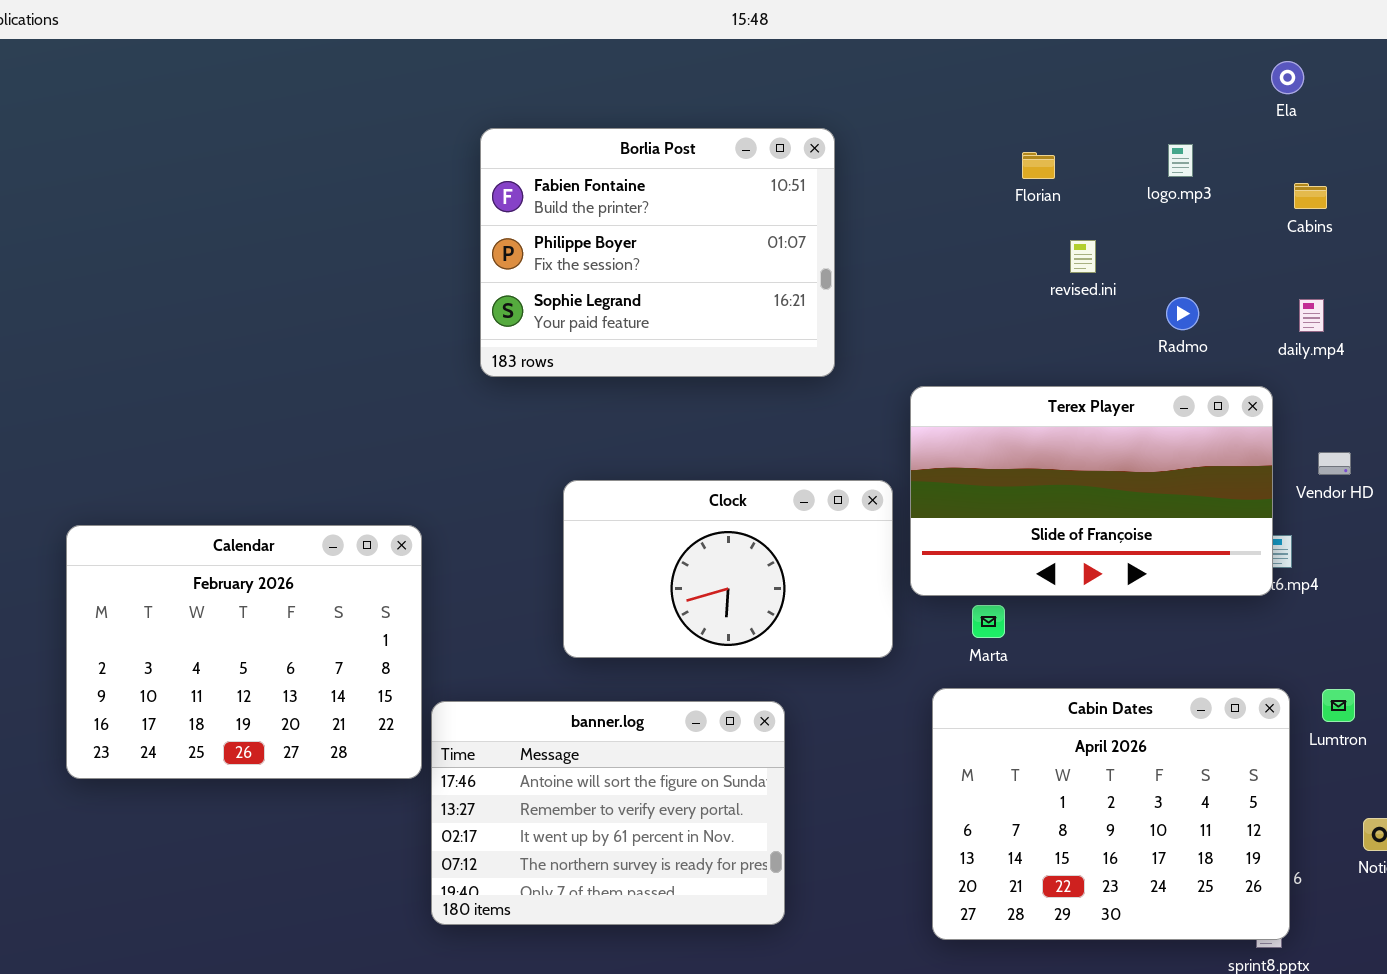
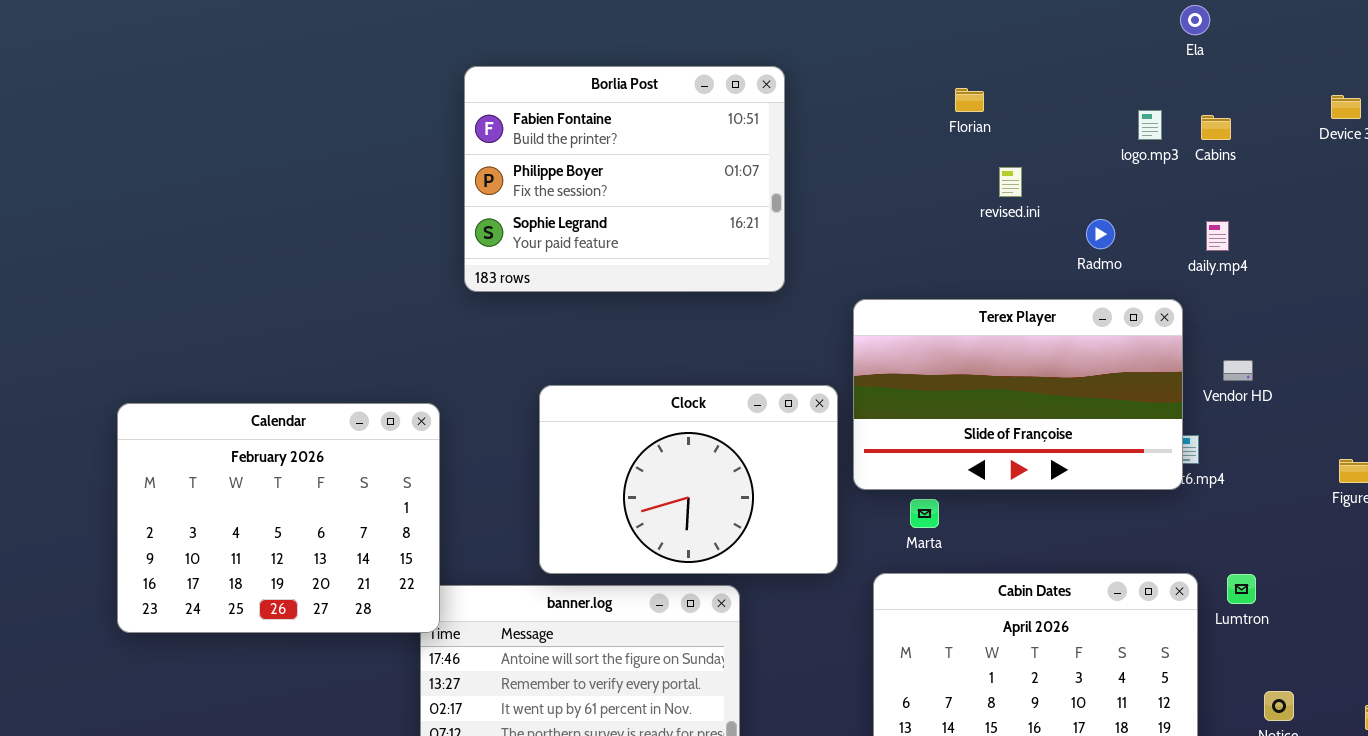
logo.mp3: [1168,144,1193,177] -> [1138,110,1162,140], moved
Clock: [563,480,893,658] -> [539,385,838,574], resized
Calendar: [66,525,422,779] -> [117,403,440,633], moved

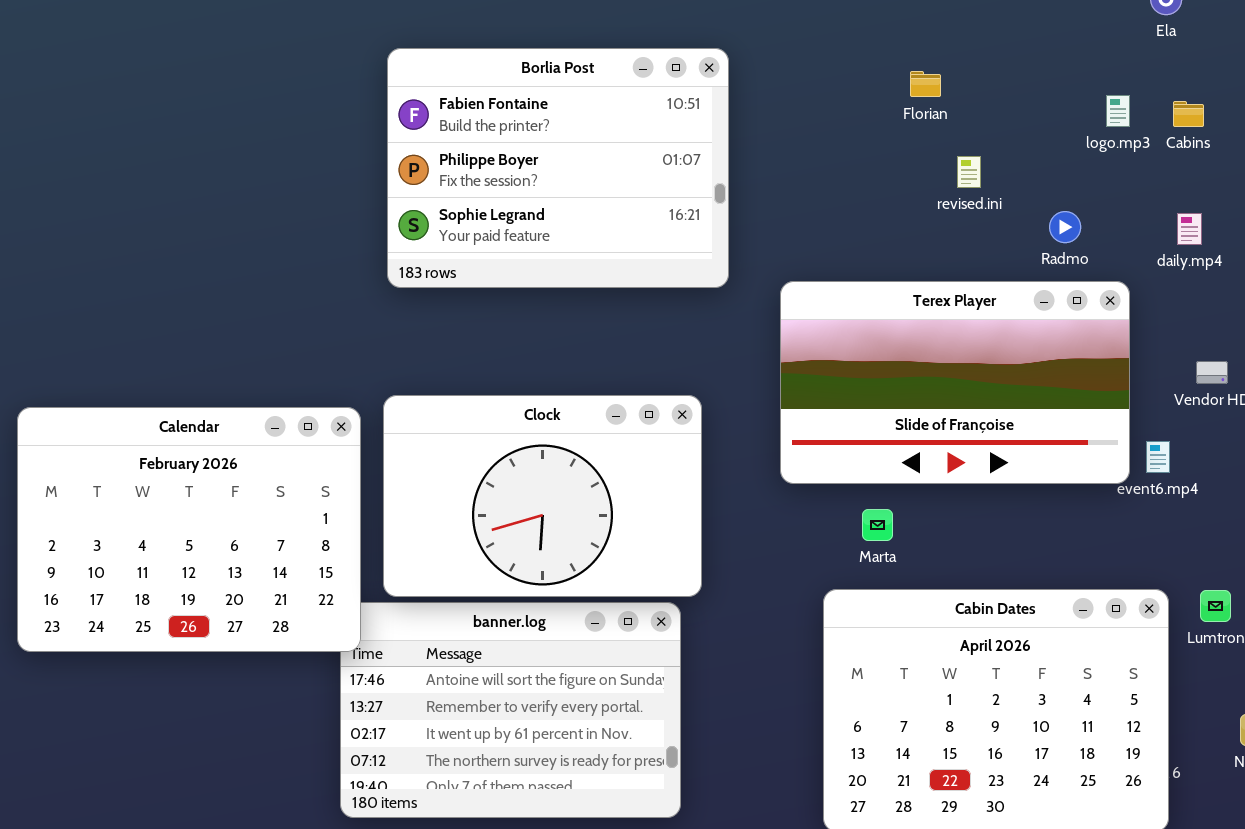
Terex Player: [853,299,1183,490] -> [780,281,1130,484], moved
Clock: [539,385,838,574] -> [383,395,702,597], moved

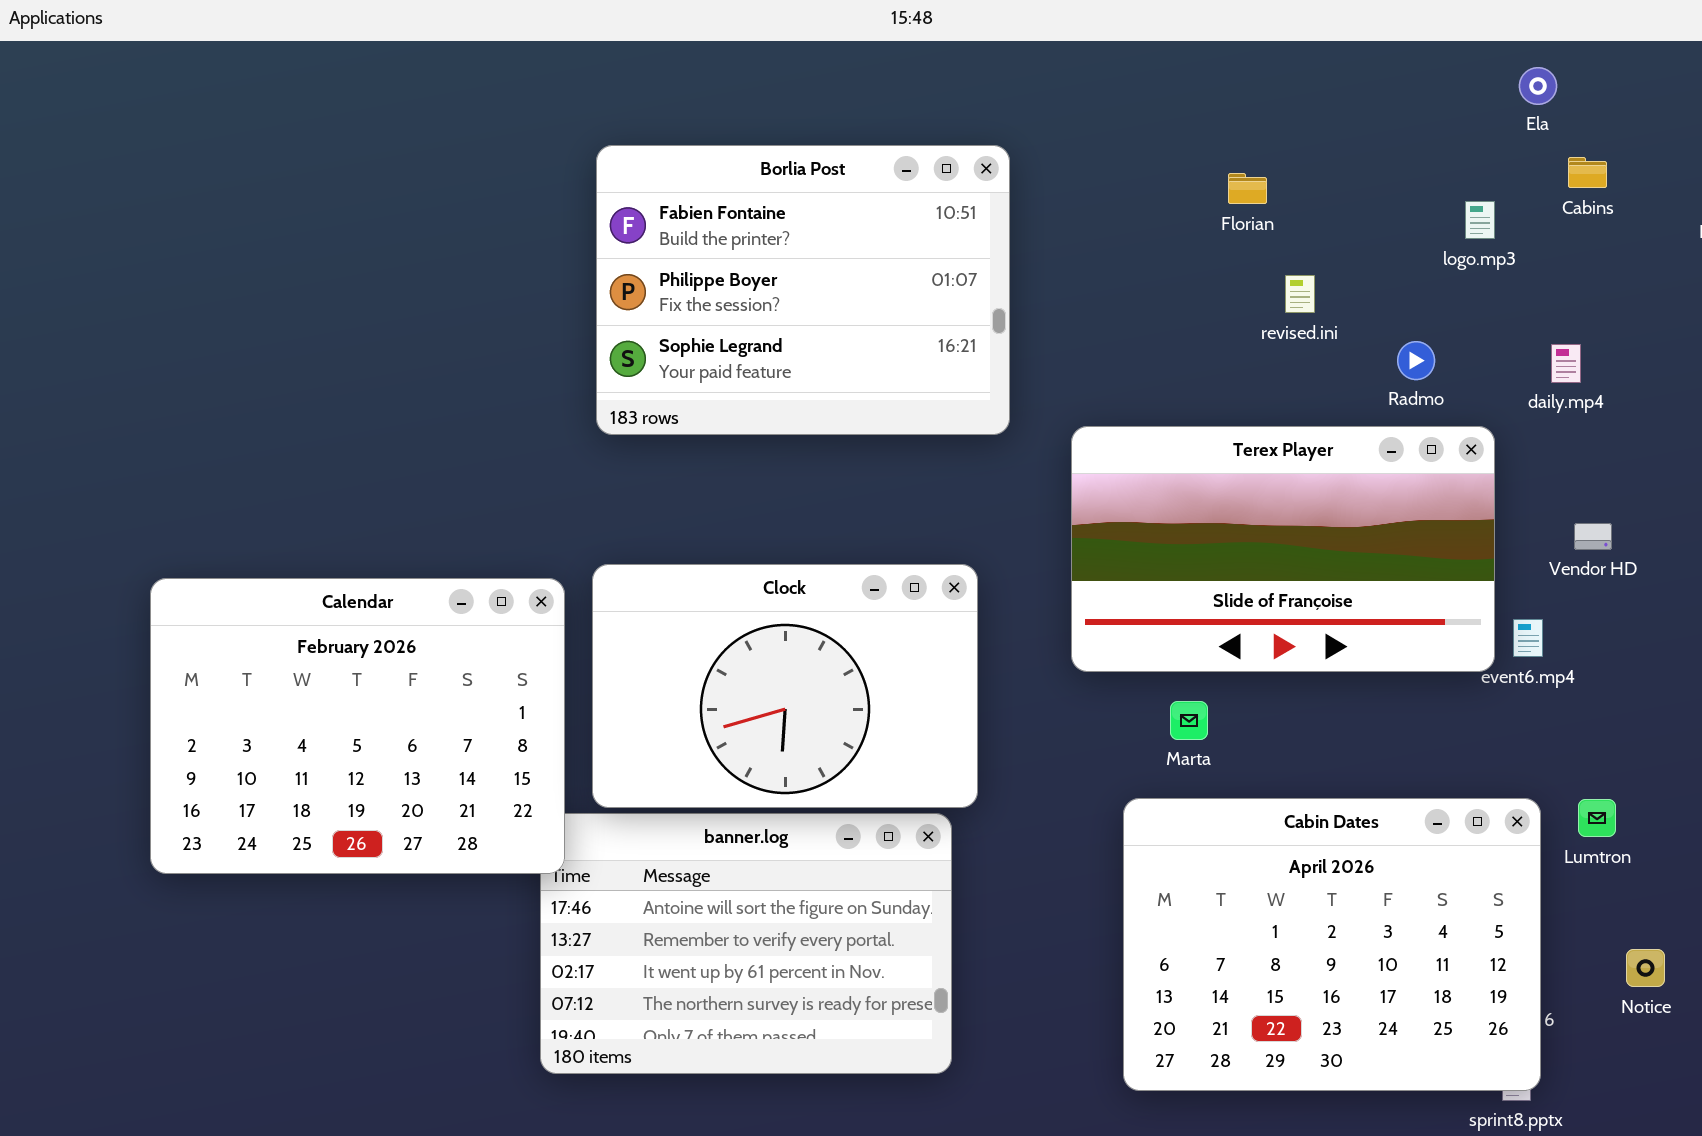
Cabins: [1173,101,1204,127] -> [1568,157,1607,188], moved

